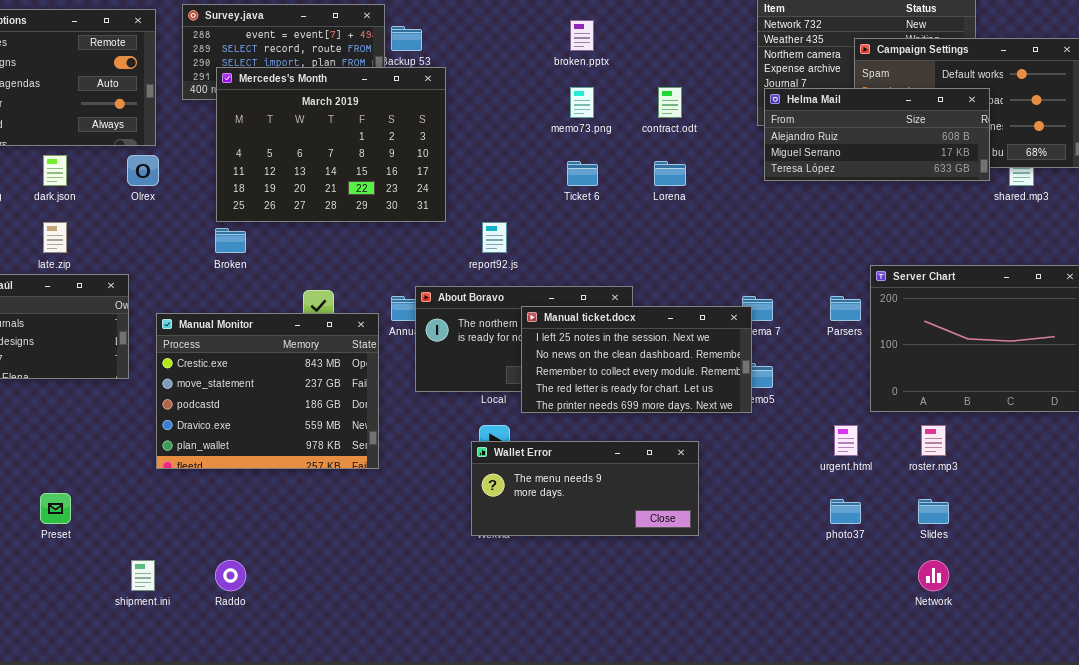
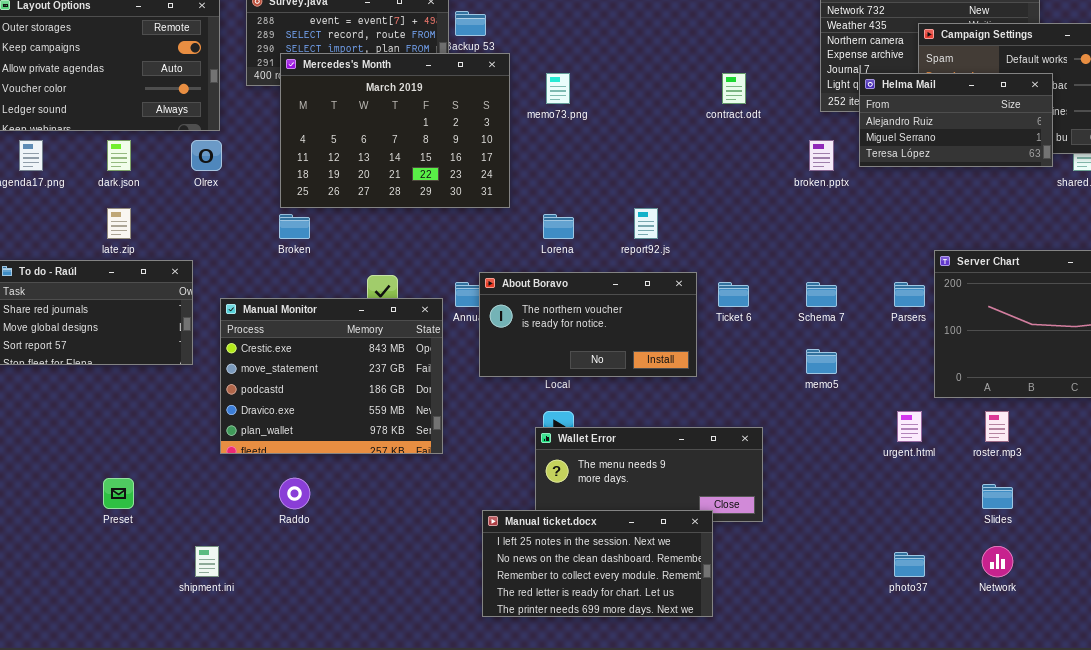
broken.pptx: [570,20,594,51] -> [809,140,834,171], moved
memo73.png: [570,87,594,118] -> [546,73,570,104], moved
Helma Mail: [764,88,990,181] -> [859,73,1053,167], resized
Ticket 6: [567,161,598,186] -> [718,282,749,307], moved
Lorena: [654,161,686,186] -> [543,214,574,239], moved
report92.js: [482,222,507,253] -> [634,208,658,239], moved
Manual ticket.docx: [521,306,752,413] -> [482,510,713,617], moved
photo37: [830,499,861,524] -> [894,552,925,577], moved
Raddo: [215,560,246,591] -> [279,478,310,509], moved

